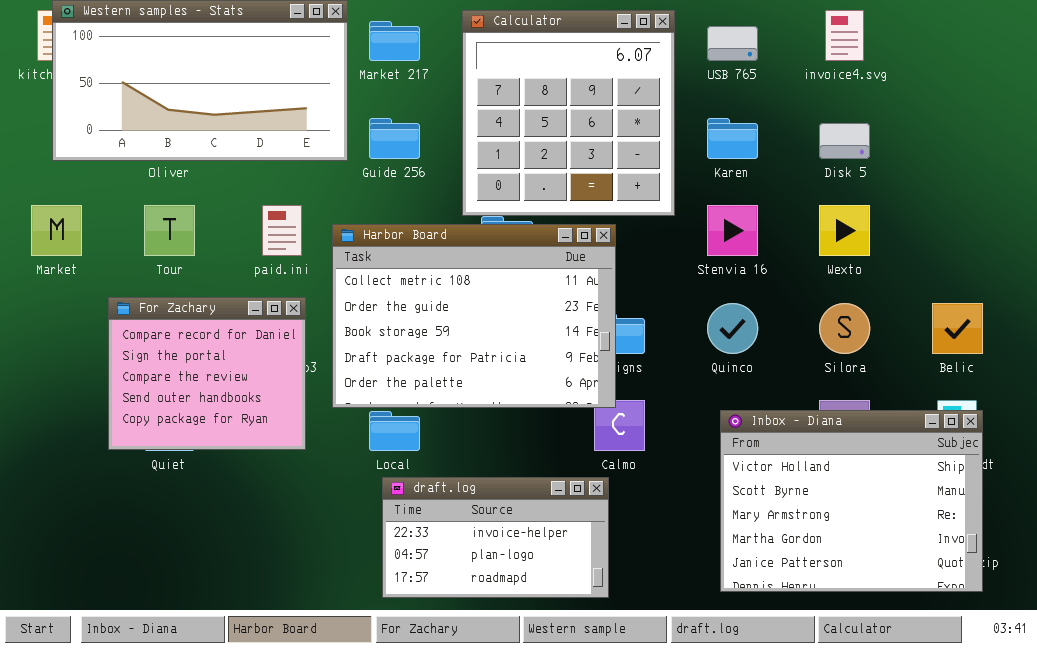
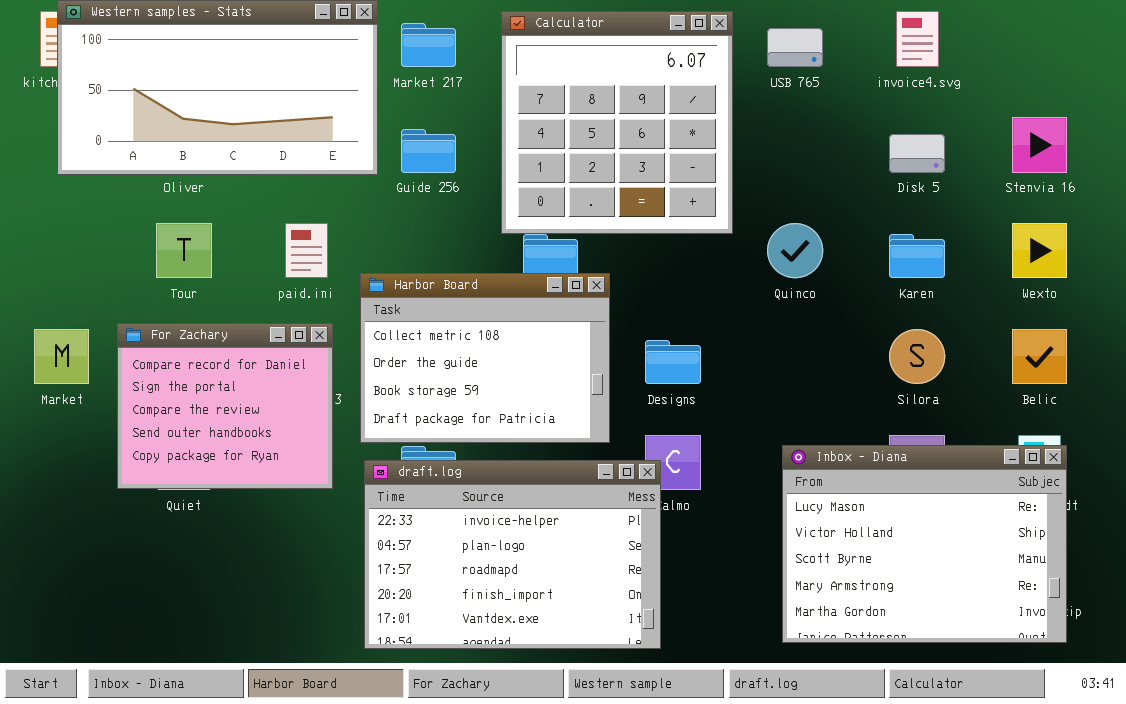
Karen: [707,118,758,159] -> [889,234,945,278], moved
Market: [31,205,82,256] -> [34,329,89,384], moved
Stenvia 16: [707,205,758,256] -> [1012,117,1067,173], moved
Wexto: [819,205,870,256] -> [1012,223,1067,278], moved
Harbor Board: [332,224,616,408] -> [360,273,610,443], resized
Quinco: [707,303,758,354] -> [767,223,823,278], moved
Inbox - Diana: [720,410,983,592] -> [782,445,1067,643], scrolled up 1 row
draft.log: [382,477,609,598] -> [364,460,661,649], resized

